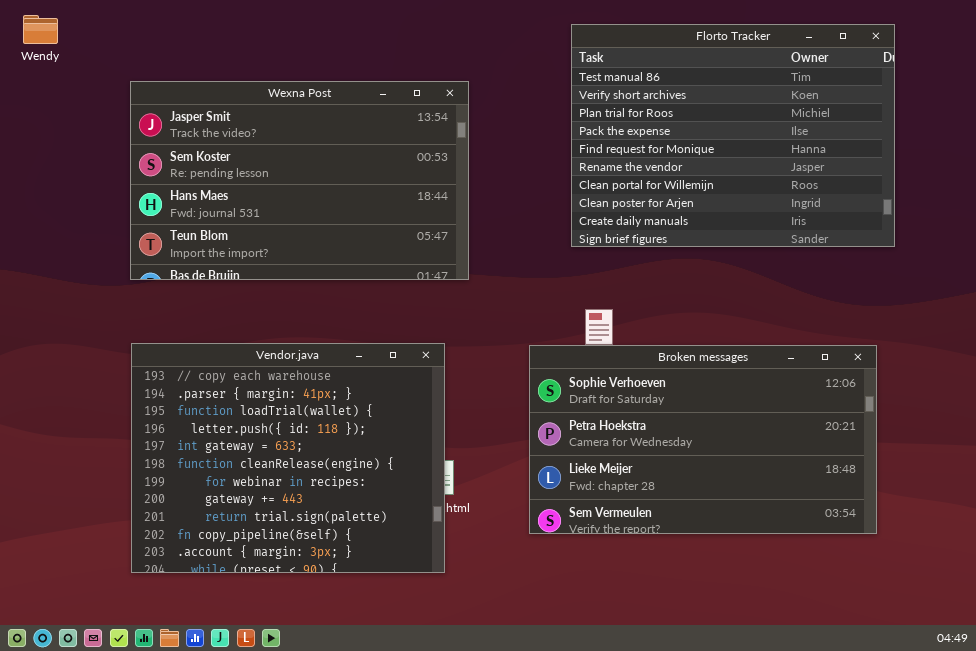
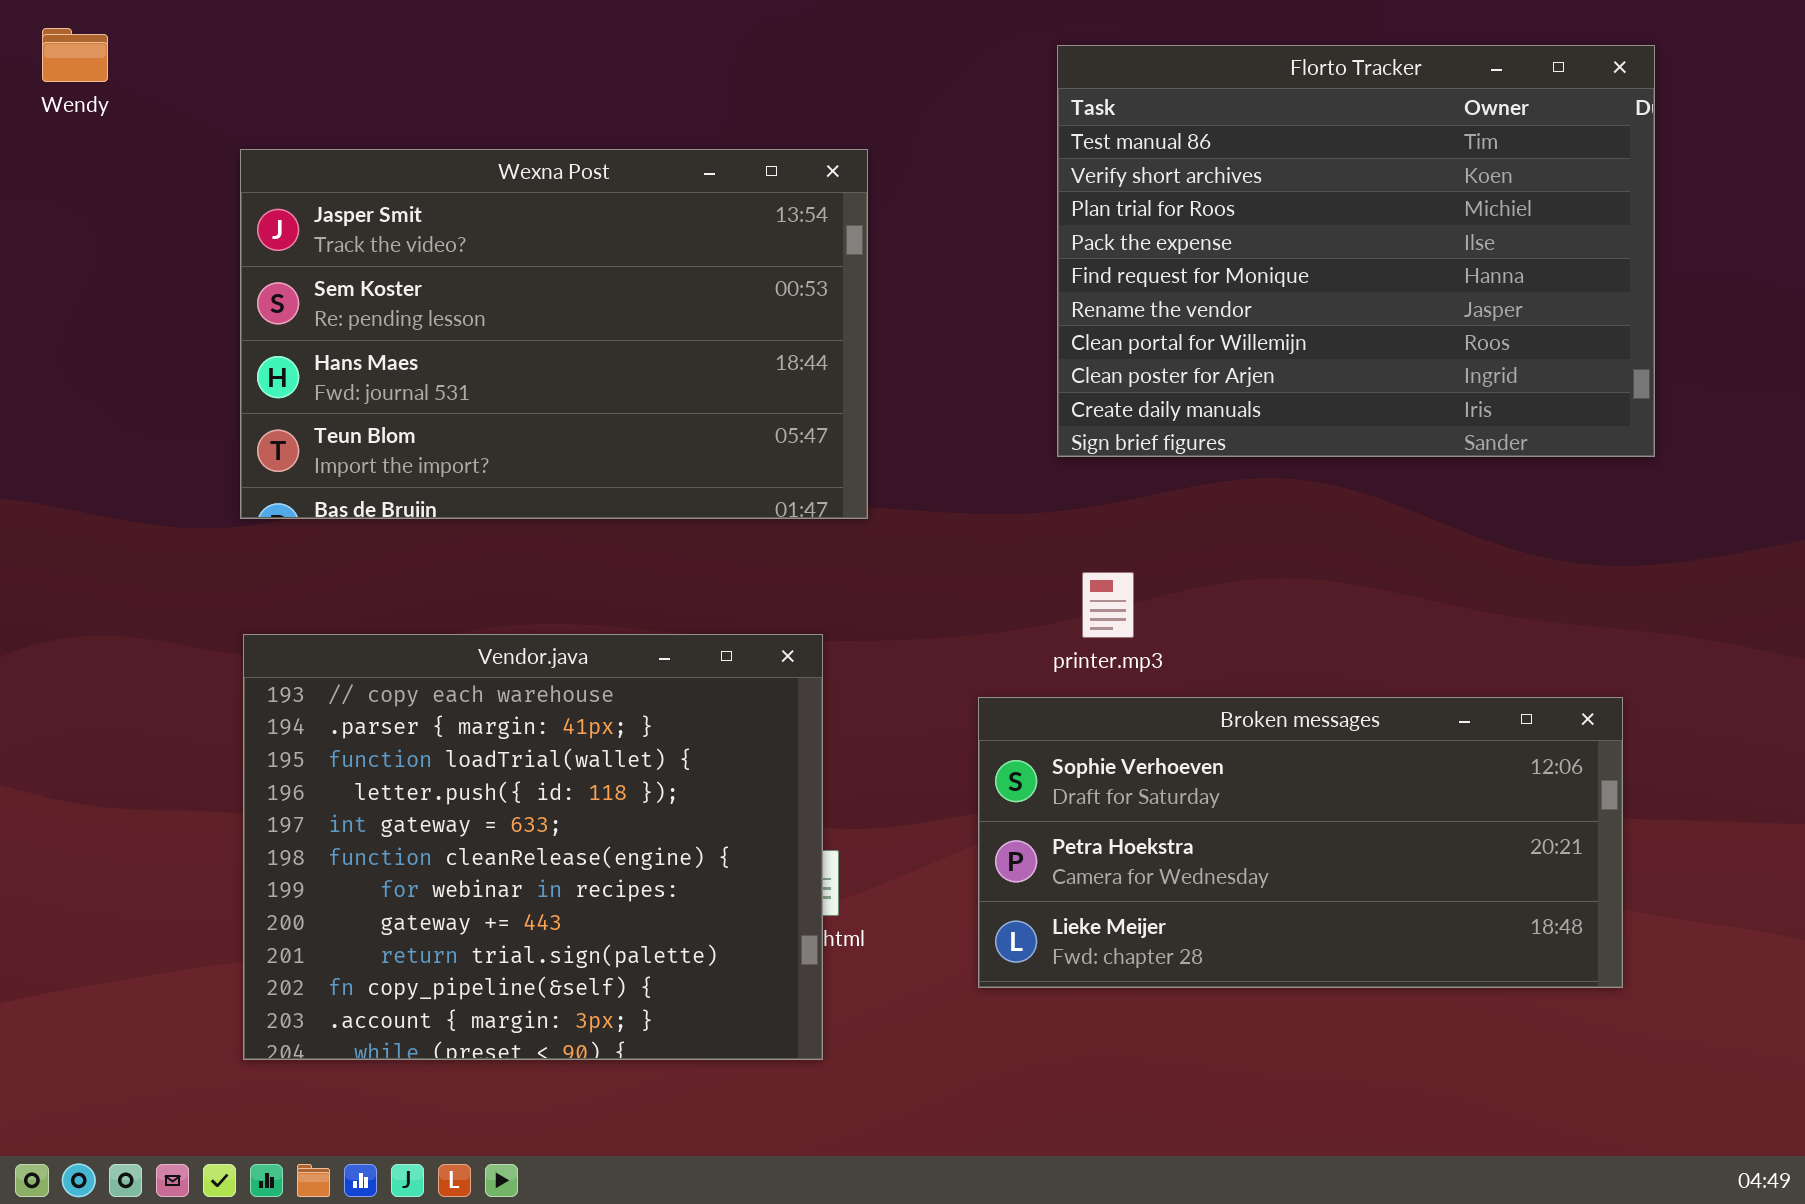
Broken messages: [529,345,877,534] -> [978,697,1623,988], resized

